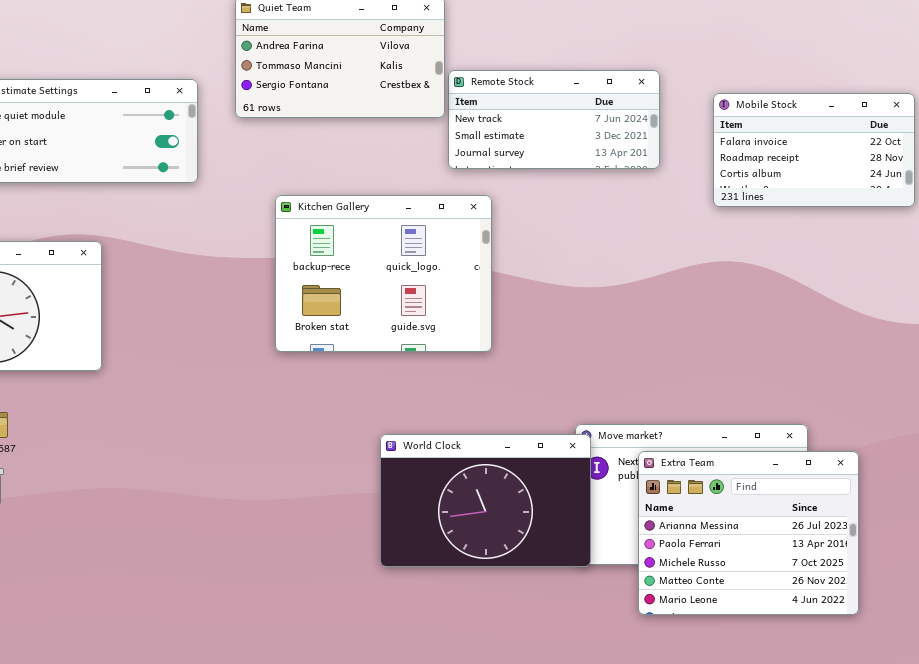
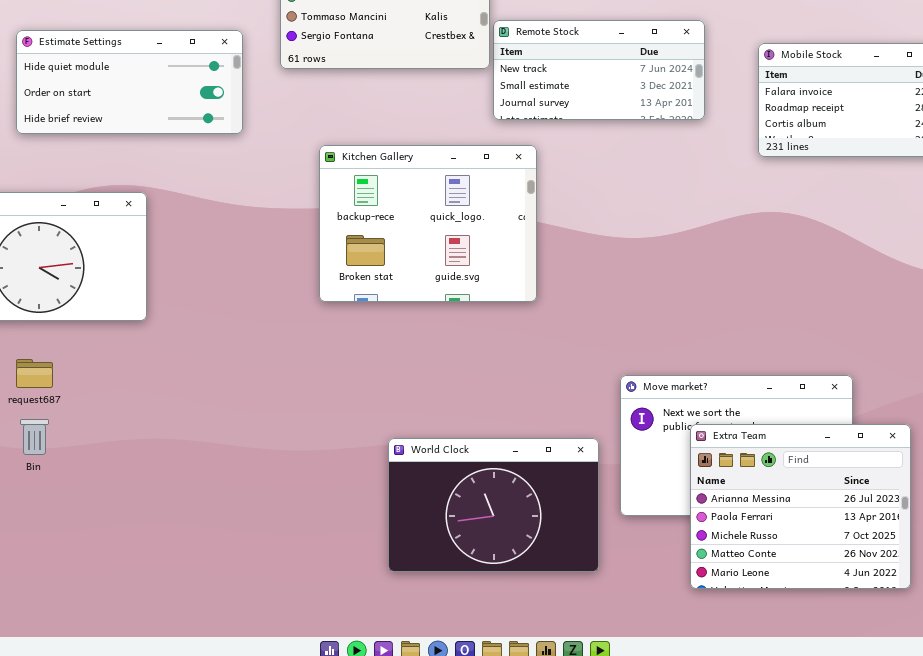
World Clock: [380,434,591,567] -> [388,438,599,572], moved
Extra Team: [638,451,859,615] -> [690,424,911,589], moved

